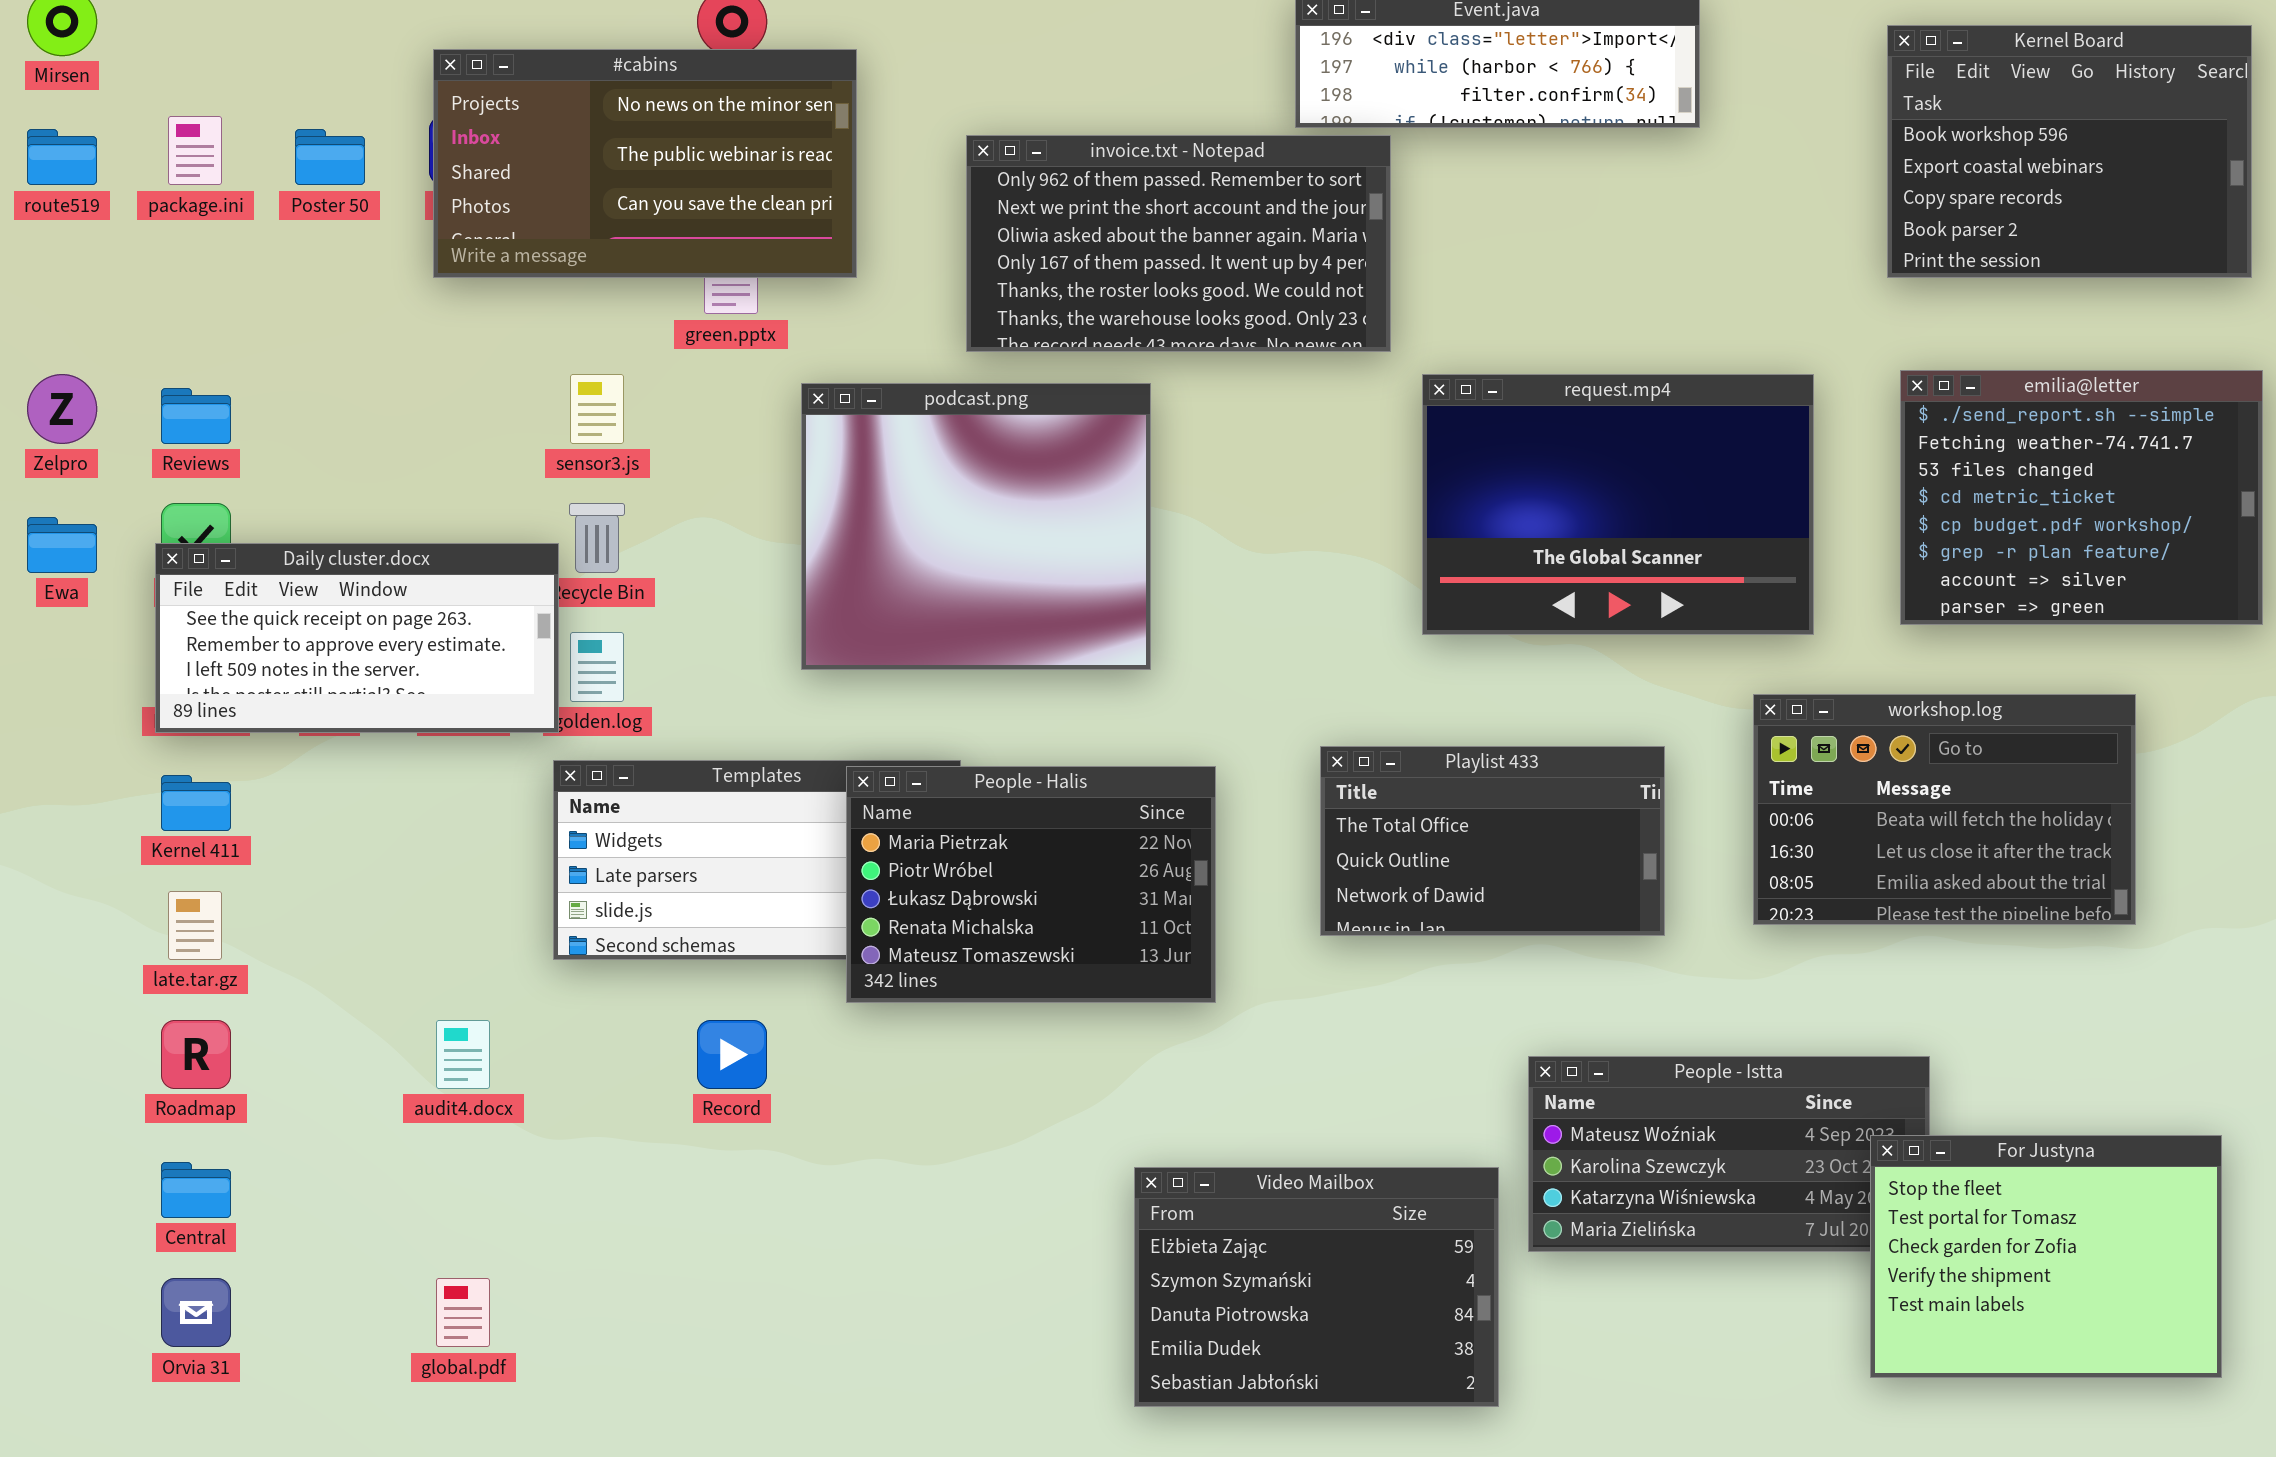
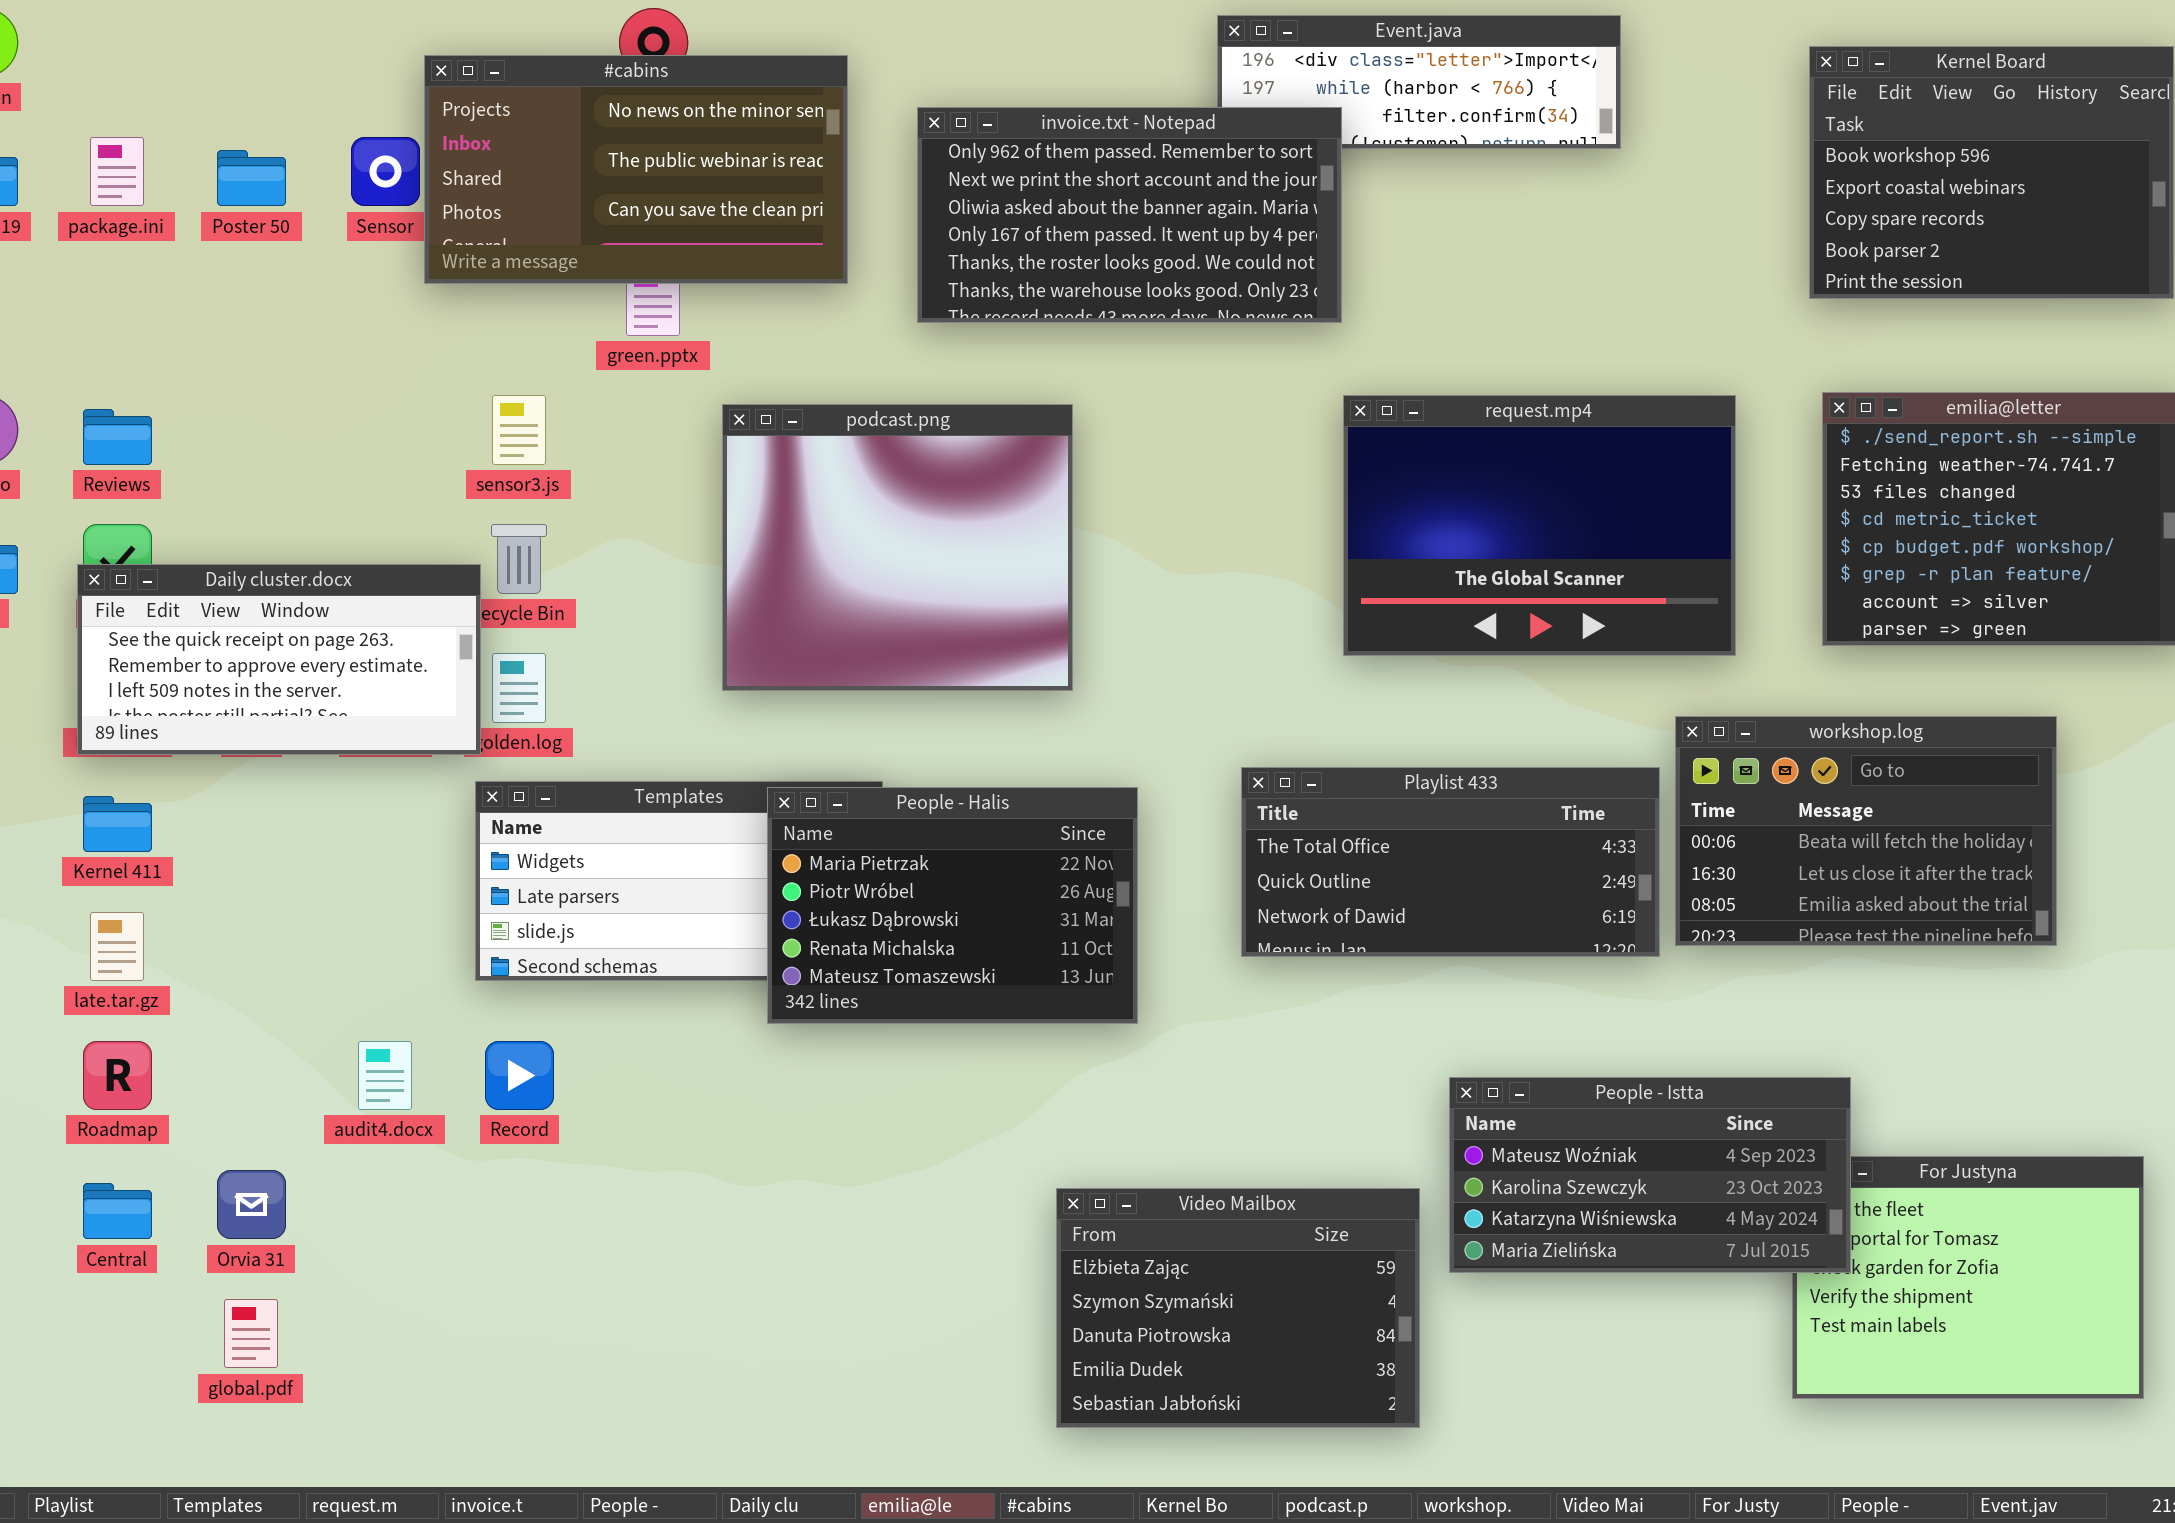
#cabins: [433,49,857,278] -> [424,55,848,284], moved
invoice.txt - Notepad: [966,135,1391,352] -> [917,107,1342,323], moved
Playlist 433: [1320,746,1665,936] -> [1241,767,1660,957], resized
Record: [697,1020,767,1089] -> [485,1041,554,1110], moved
People - Istta: [1528,1056,1930,1252] -> [1449,1077,1851,1273], raised
Orvia 31: [161,1278,231,1347] -> [217,1170,286,1239], moved
global.pdf: [436,1278,490,1347] -> [224,1299,278,1368], moved

